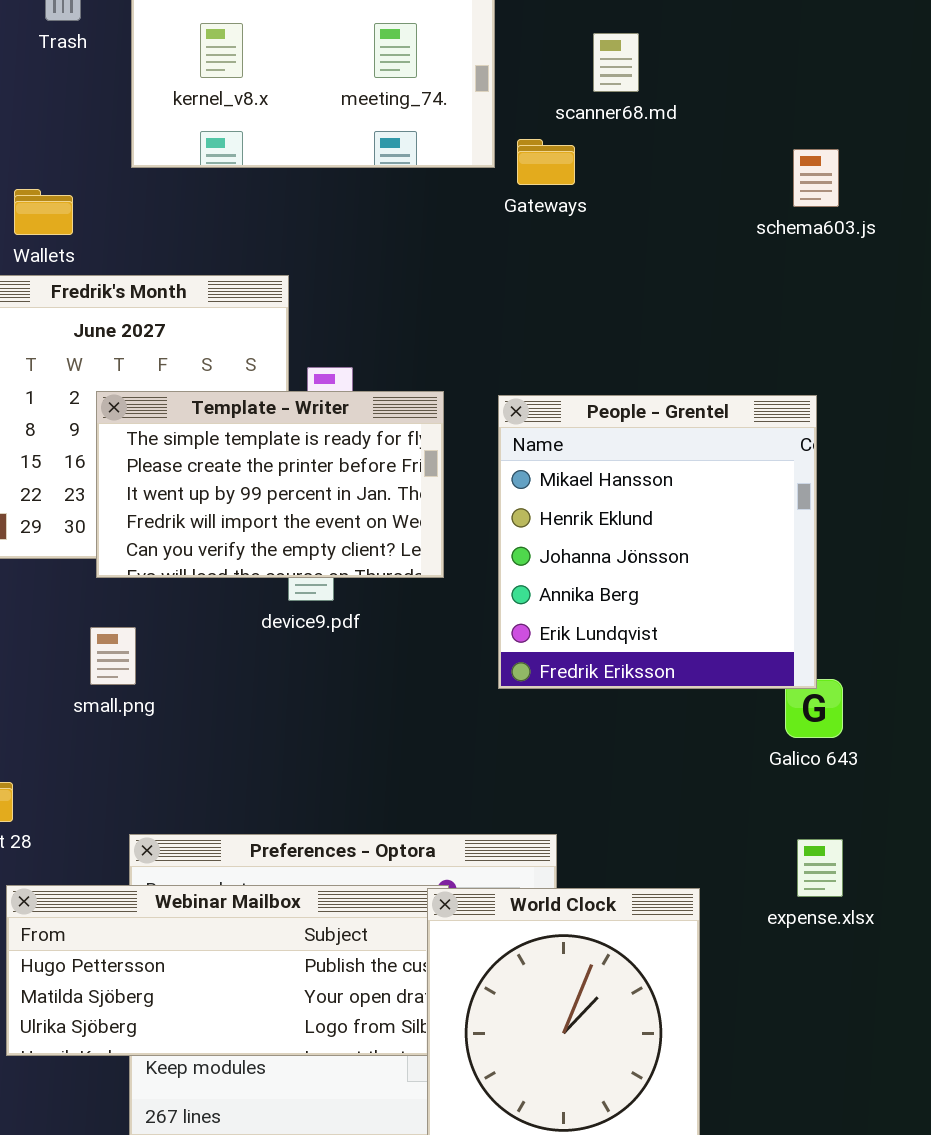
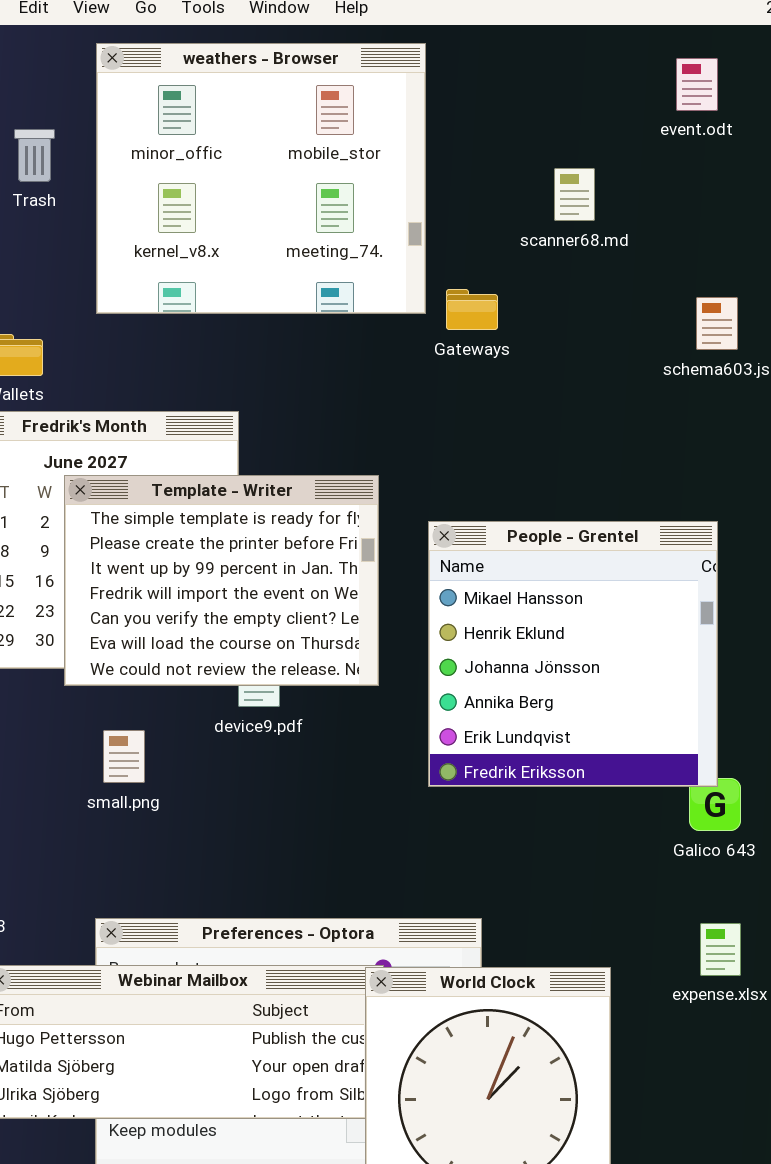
scanner68.md: [593,33,639,92] -> [554,168,595,221], moved
Template - Writer: [96,391,444,578] -> [64,475,379,686], resized
small.png: [90,627,136,685] -> [103,730,145,783], moved

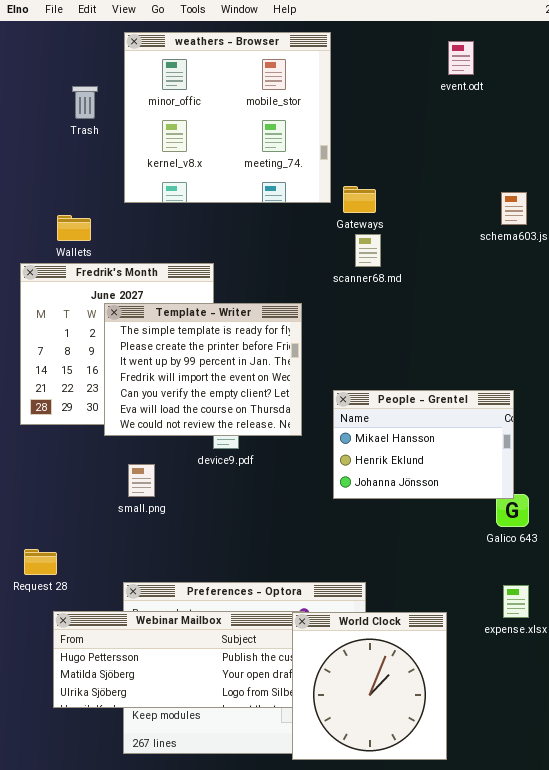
event.odt: [676,58,718,111] -> [448,41,474,75], moved
scanner68.md: [554,168,595,221] -> [355,234,381,267], moved
People - Grentel: [428,521,718,787] -> [333,390,514,499], resized

